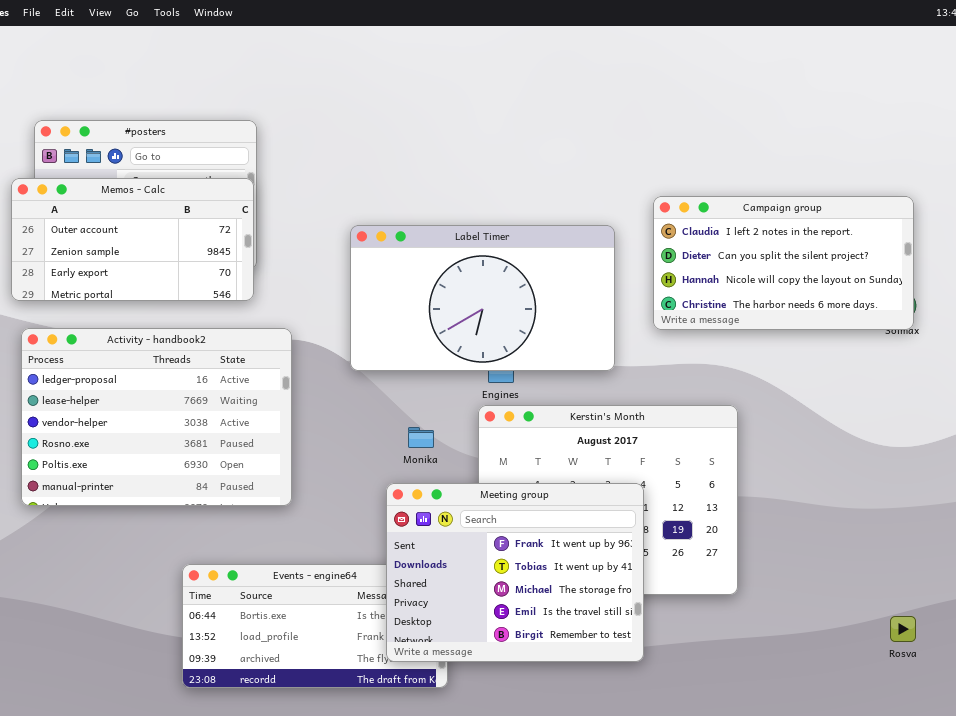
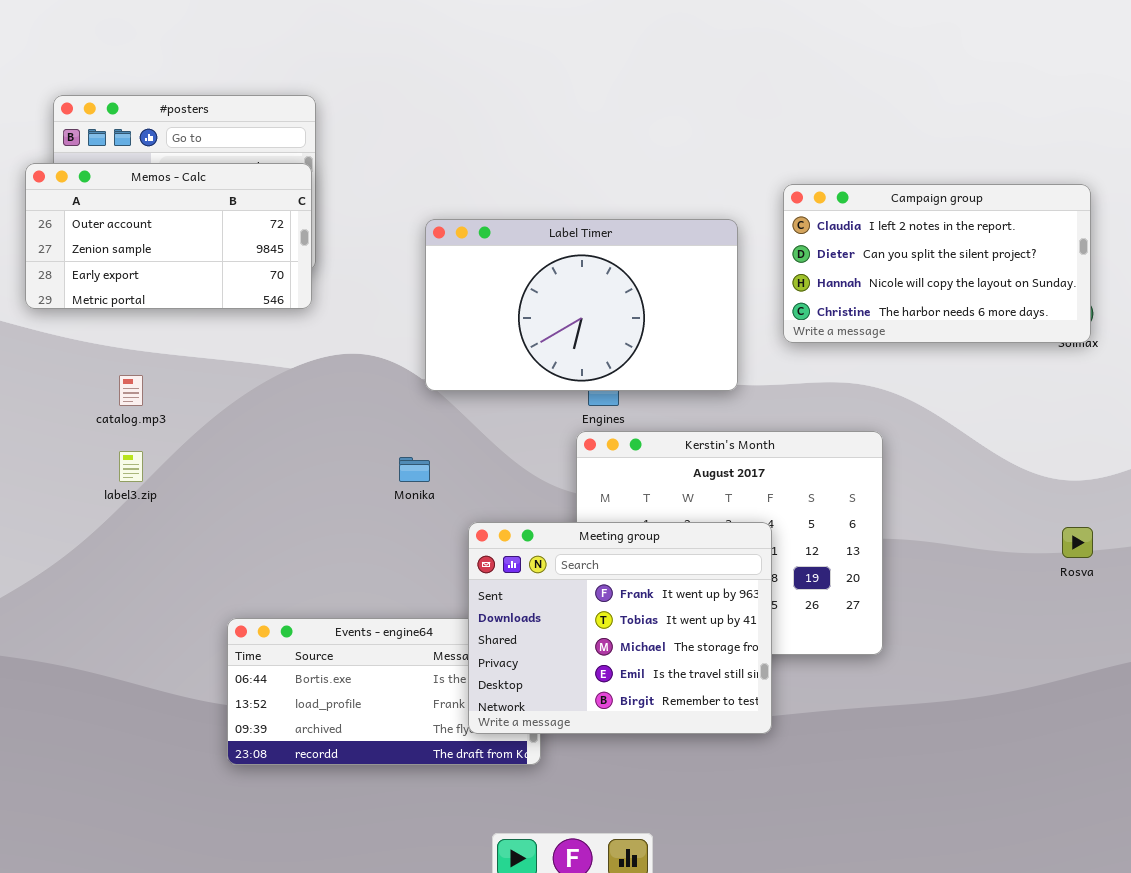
Activity - handbook2: [21,328,292,506] -> none, closed
Monika: [408,427,434,448] -> [399,457,430,482], moved
Rosva: [890,616,916,642] -> [1062,527,1093,558], moved

